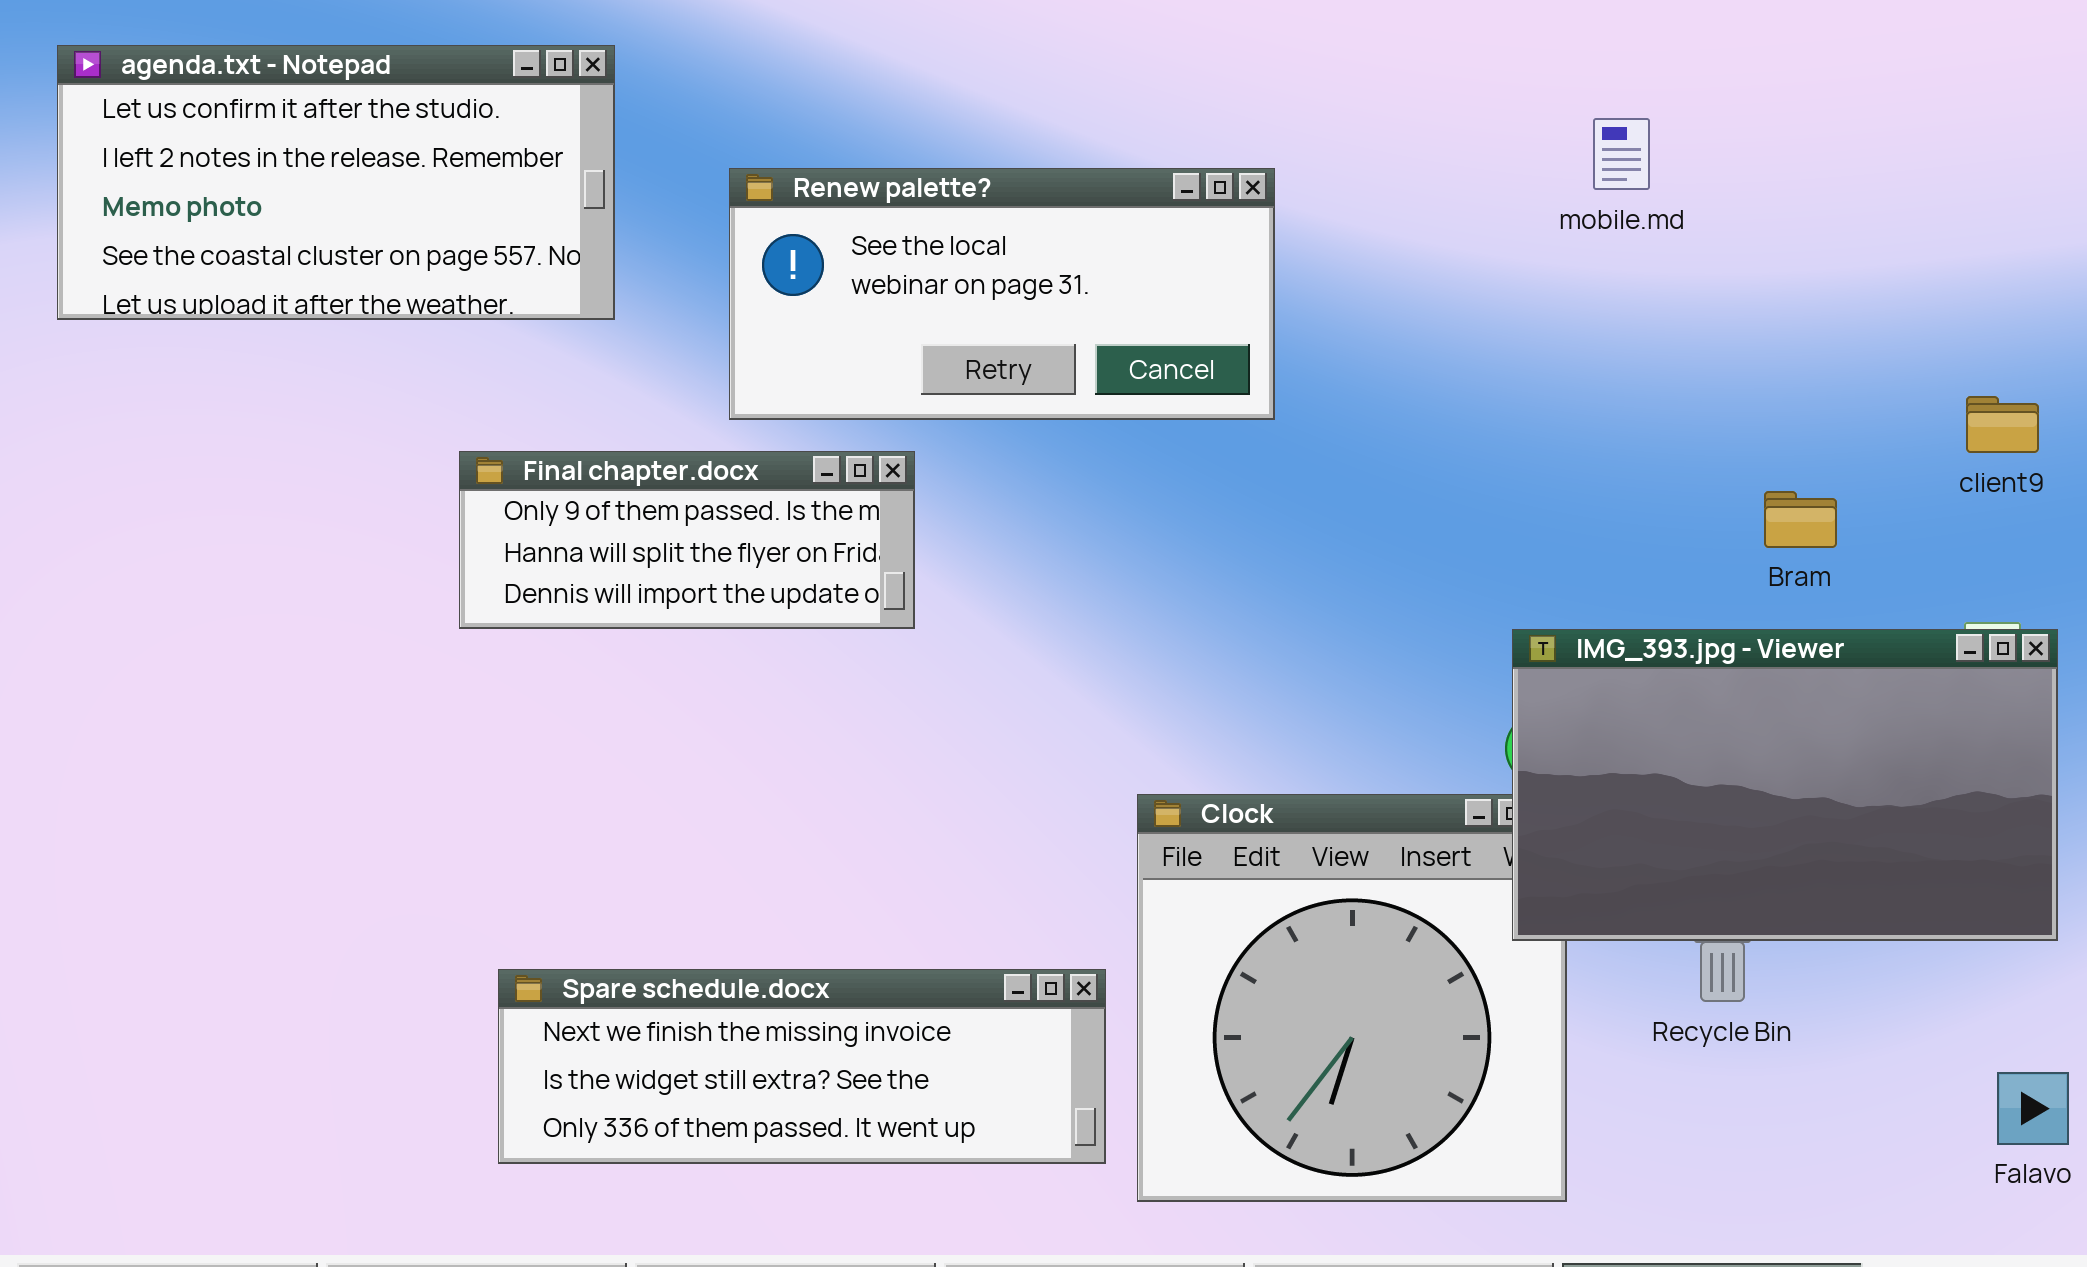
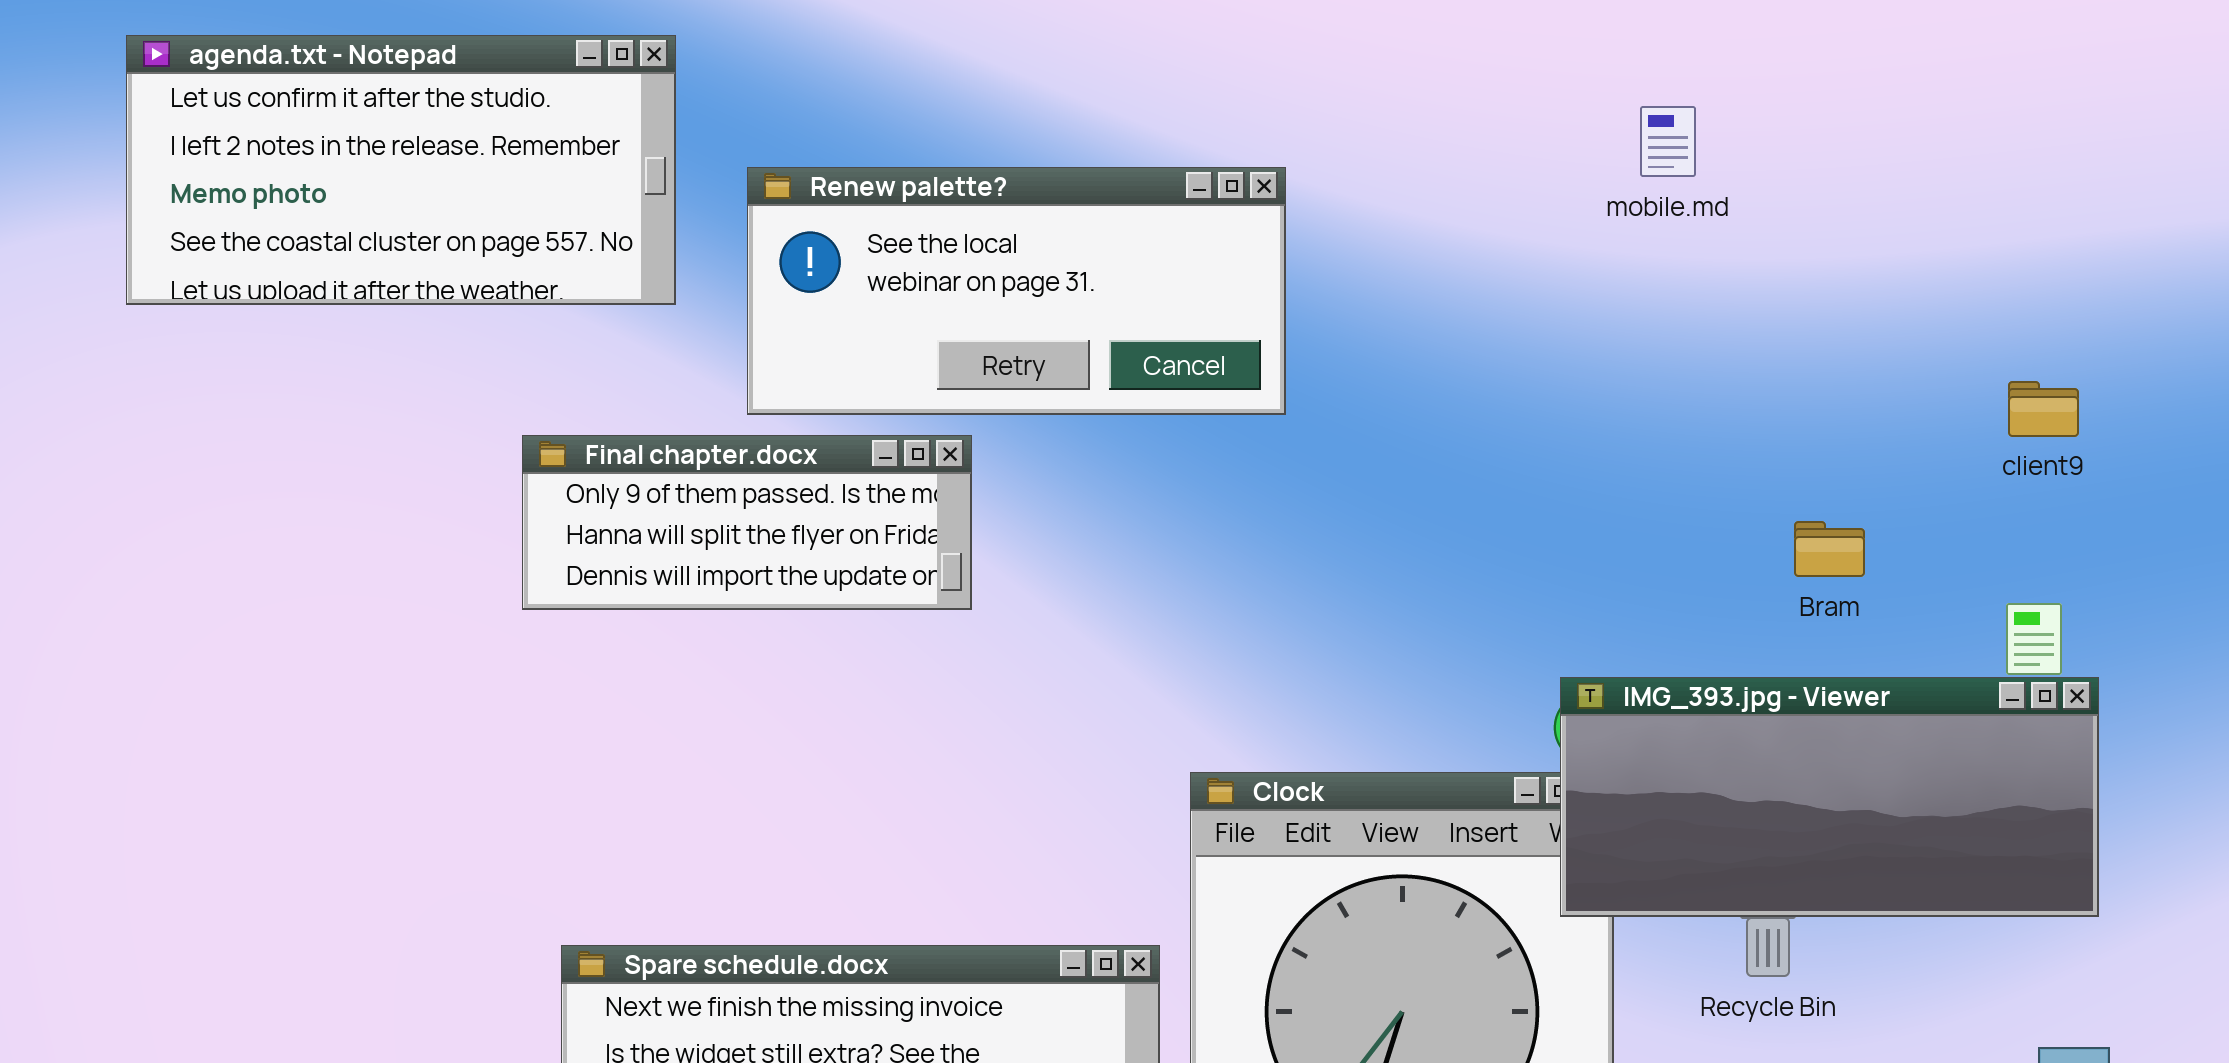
Renew palette?: [729,168,1275,420] -> [747,167,1286,415], moved
Bram: [1764,491,1837,548] -> [1794,521,1865,577], moved
IMG_393.jpg - Viewer: [1512,629,2058,941] -> [1560,677,2099,917], resized

